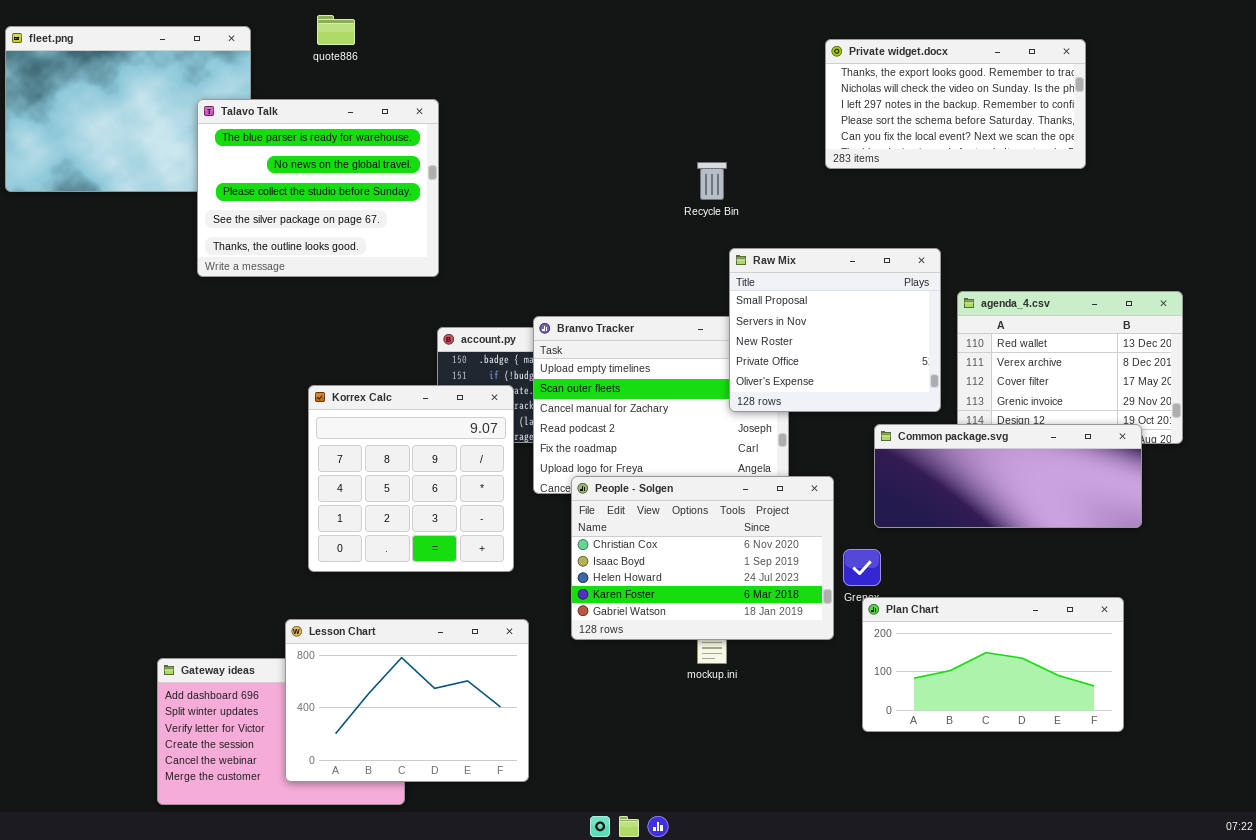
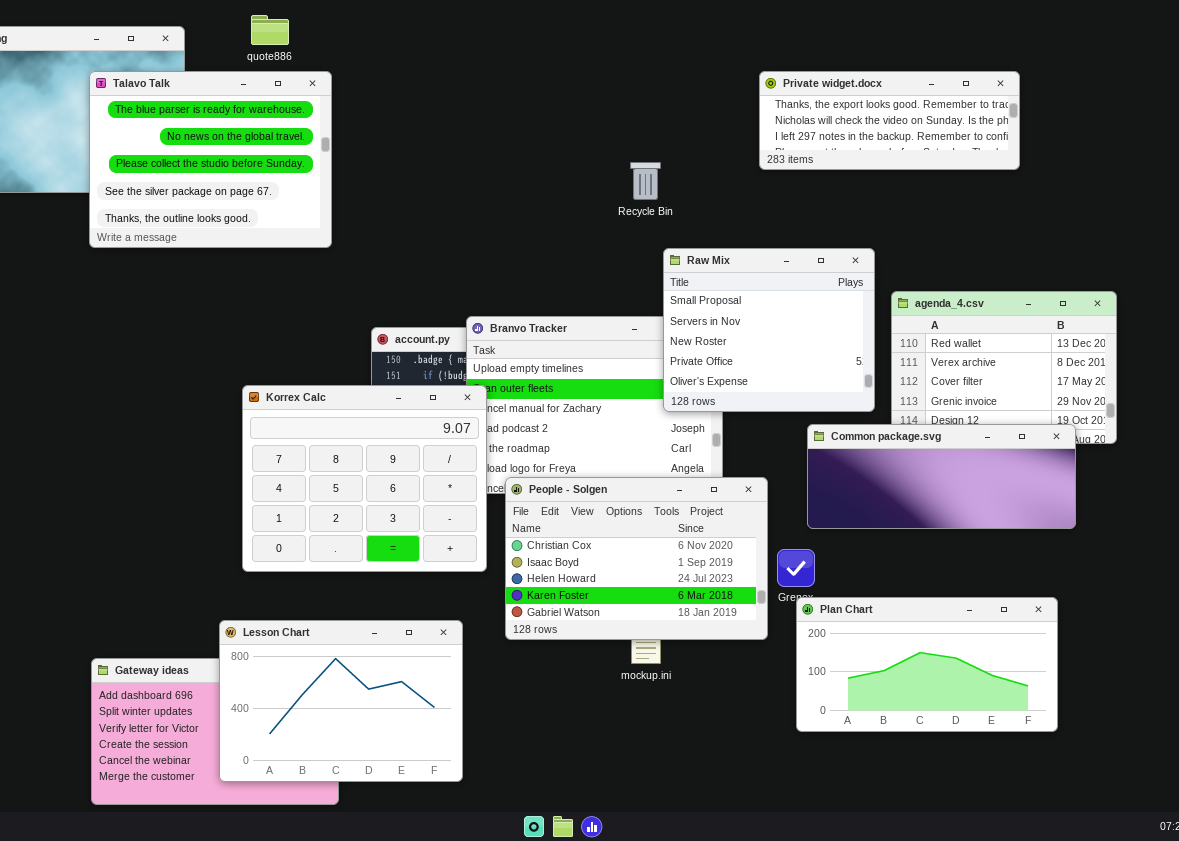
Private widget.docx: [825,39,1086,169] -> [759,71,1020,170], resized
Talavo Talk: [197,99,439,277] -> [89,71,332,248], moved
Korrex Calc: [308,385,514,572] -> [242,385,487,572], resized

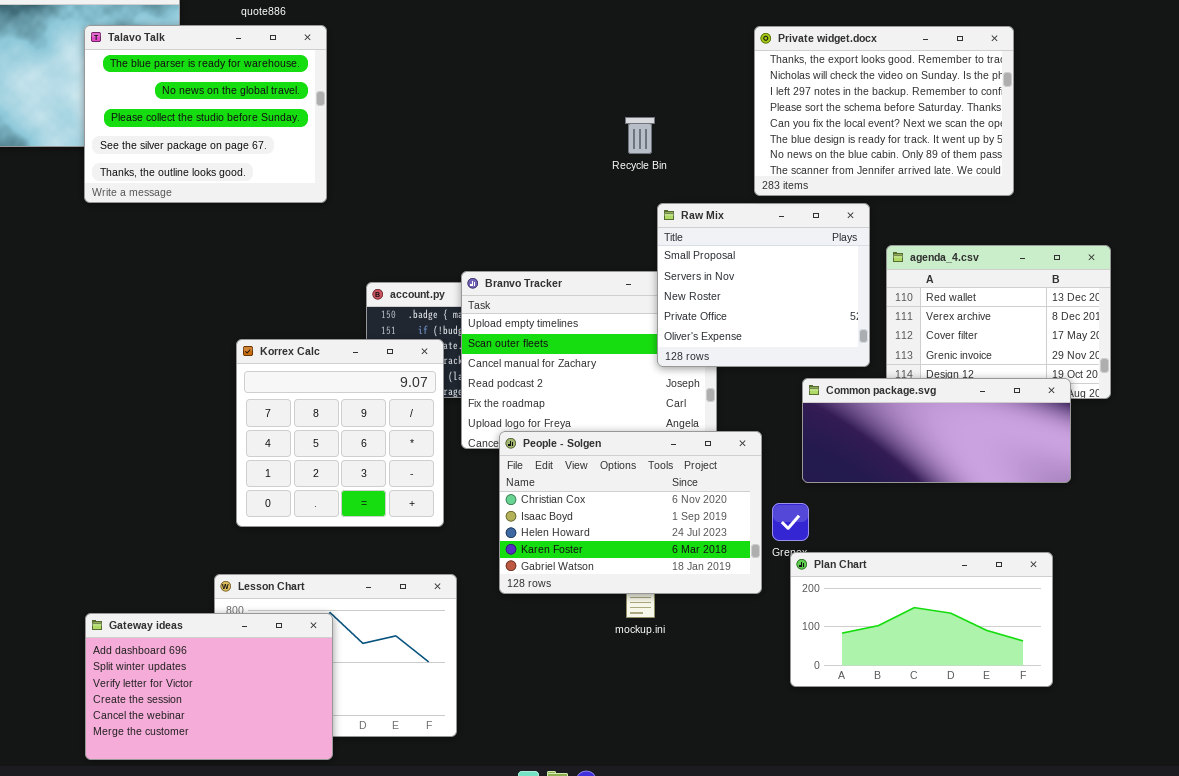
Private widget.docx: [759,71,1020,170] -> [754,26,1014,196], resized
Korrex Calc: [242,385,487,572] -> [236,339,444,527], resized
Gateway ideas: [91,658,339,805] -> [85,613,333,760], raised

